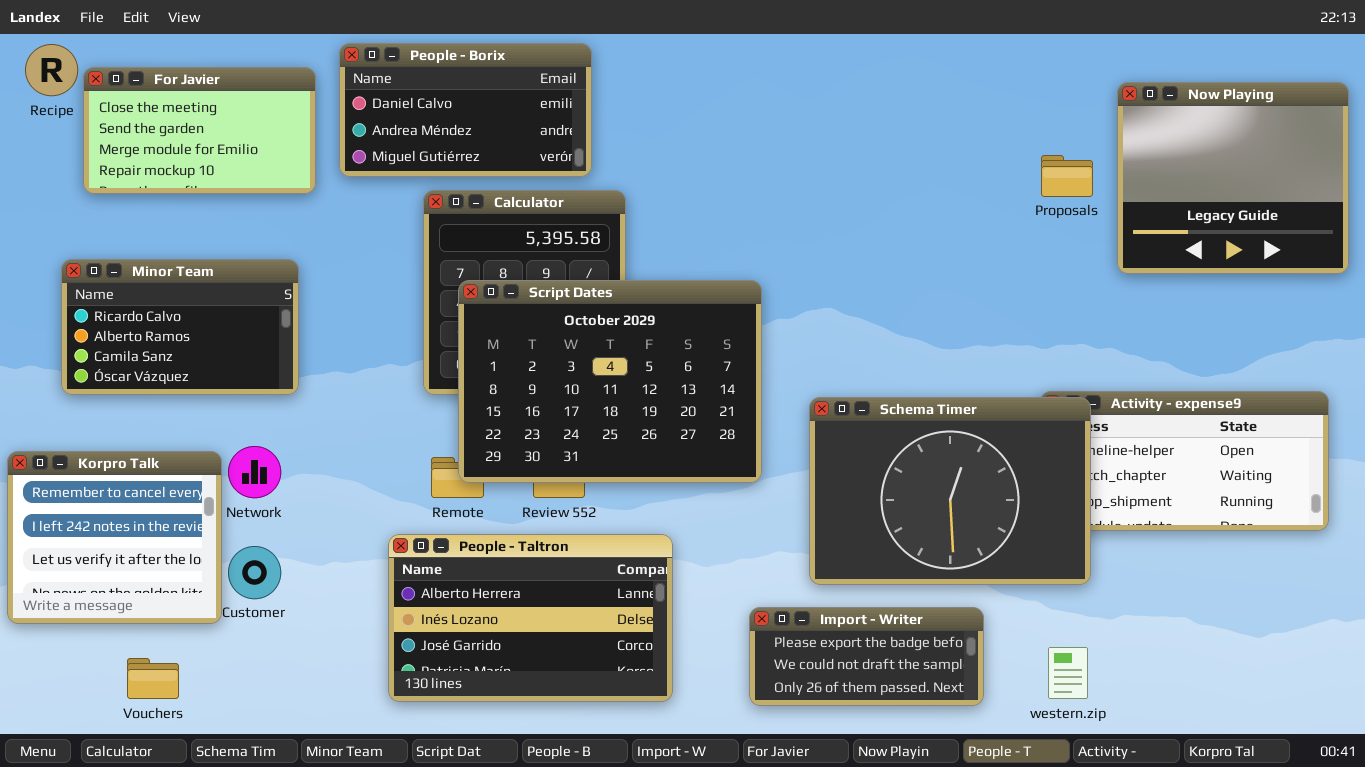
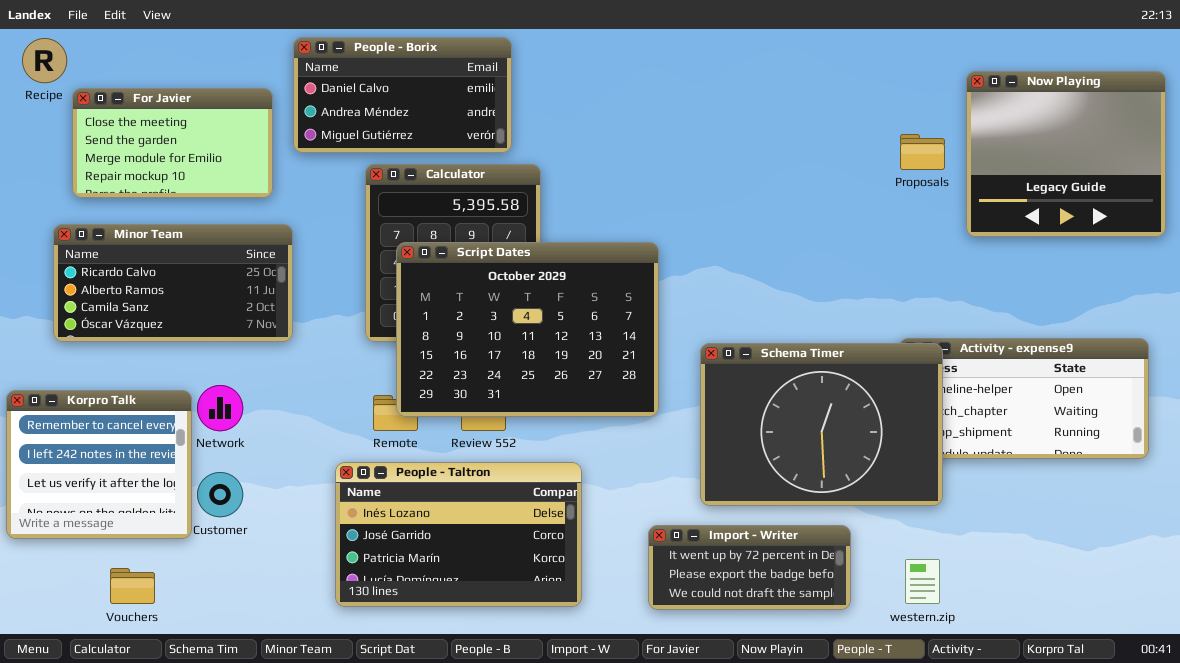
For Javier: [83,67,316,194] -> [72,88,273,198], moved
Minor Team: [61,259,299,395] -> [53,224,293,342], resized
People - Taltron: [388,534,673,702] -> [335,462,582,607], scrolled down 1 row
Import - Writer: [749,607,984,706] -> [648,525,851,610], scrolled up 1 row

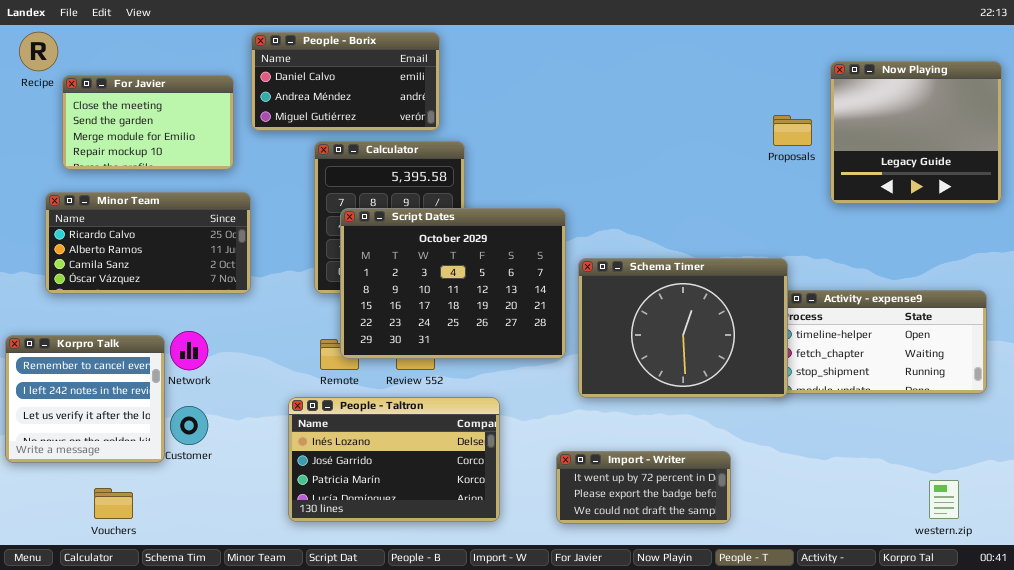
Schema Timer: [700,343,943,506] -> [578,258,788,398], moved
western.zip: [905,559,940,604] -> [929,480,959,519], moved

